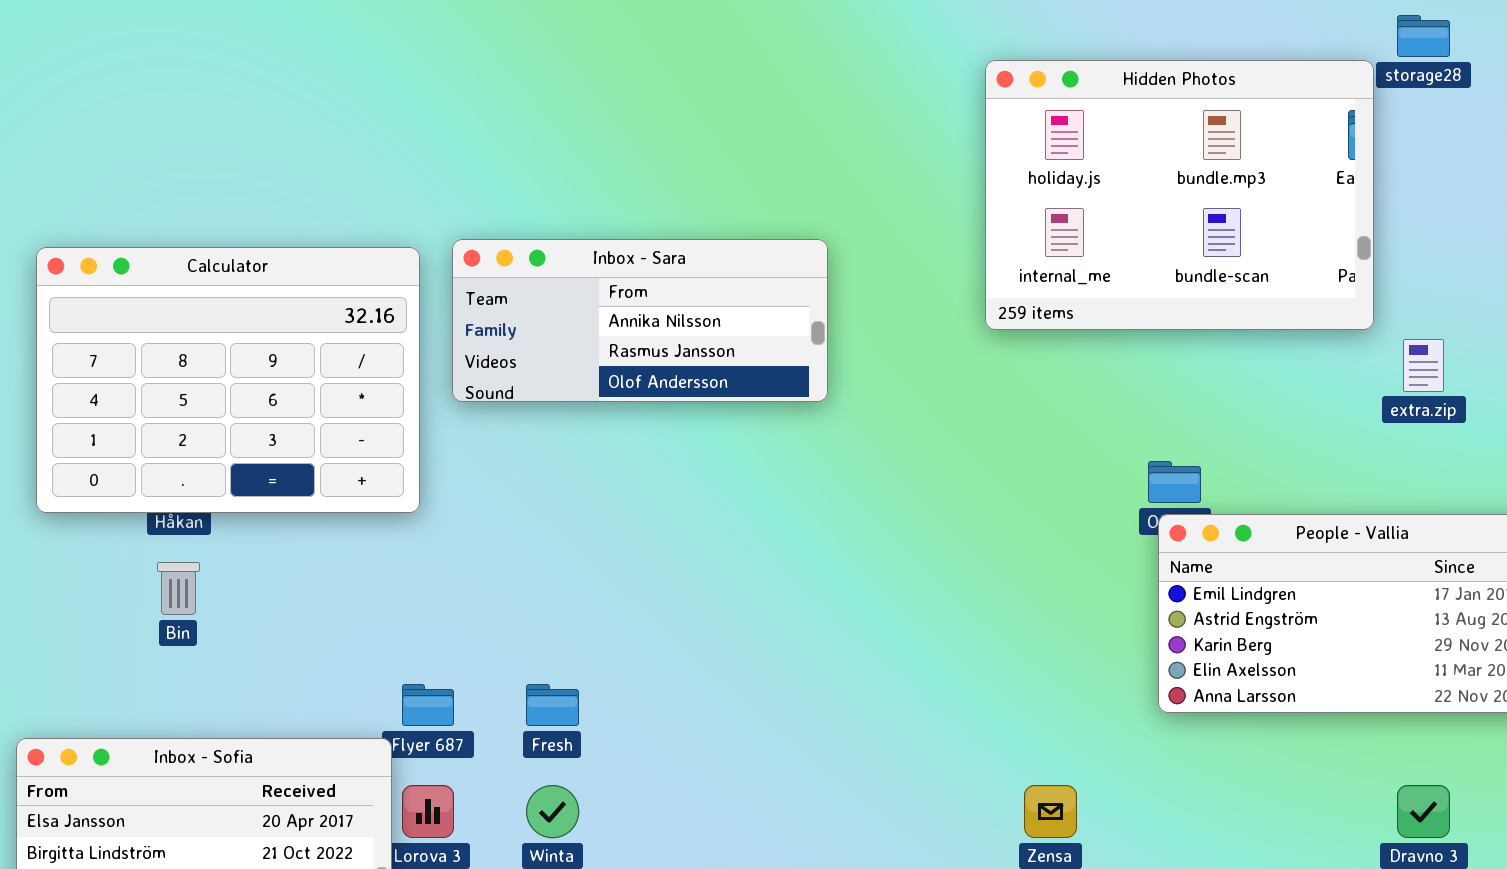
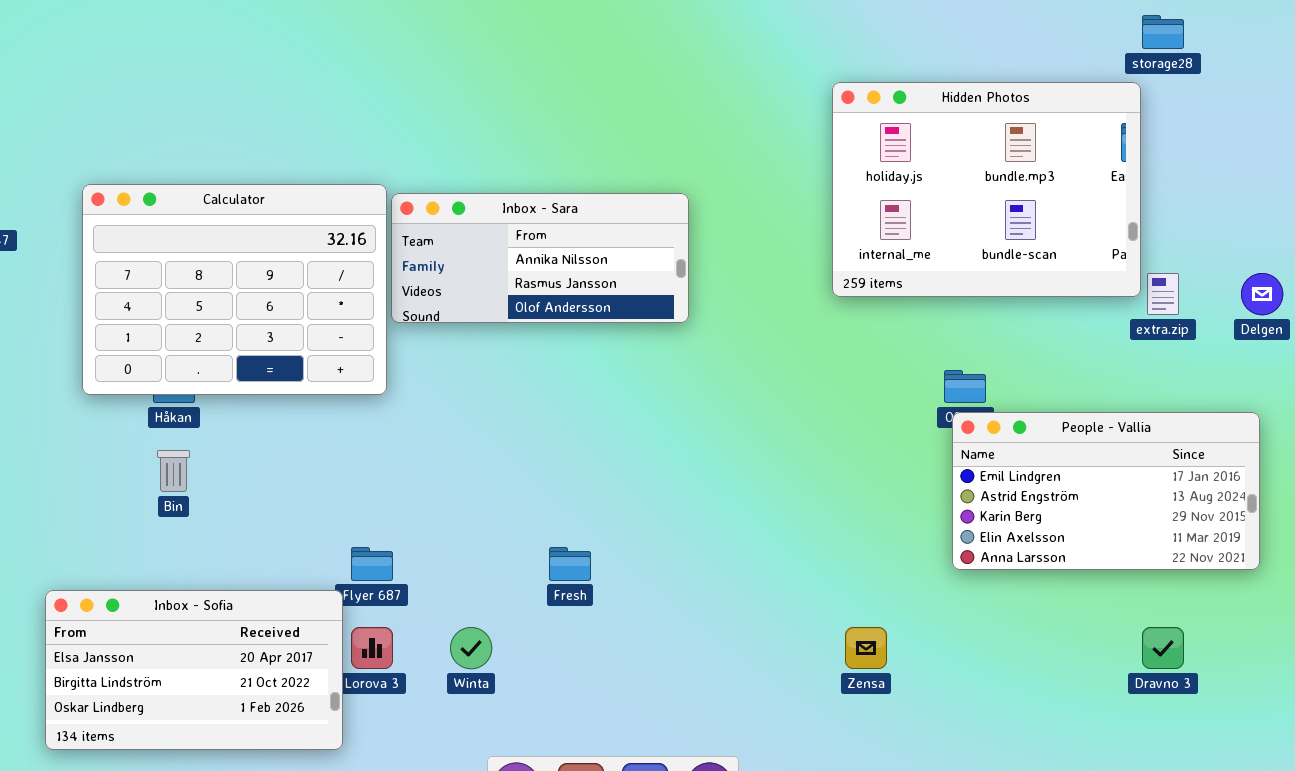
Hidden Photos: [985,60,1374,330] -> [832,82,1141,297], moved
Calculator: [36,247,420,513] -> [82,184,387,395], moved
Fresh: [526,684,579,726] -> [549,547,591,581], moved

